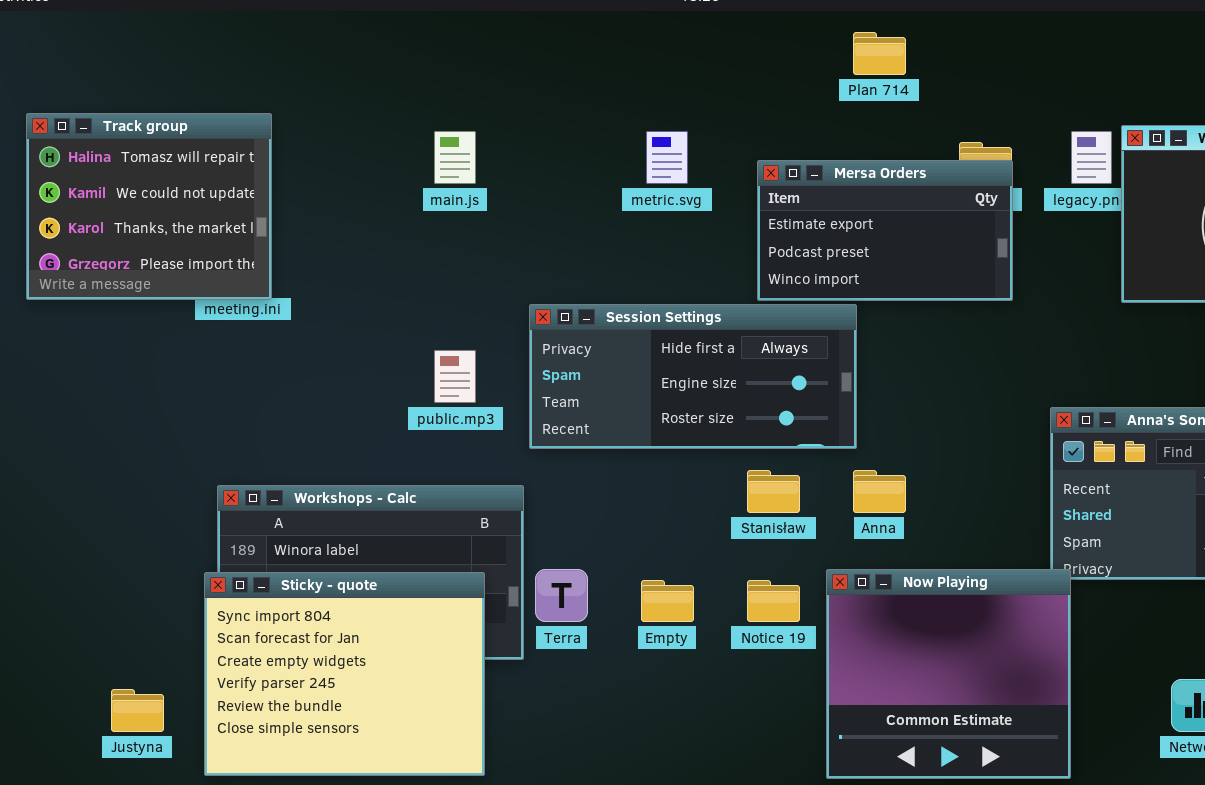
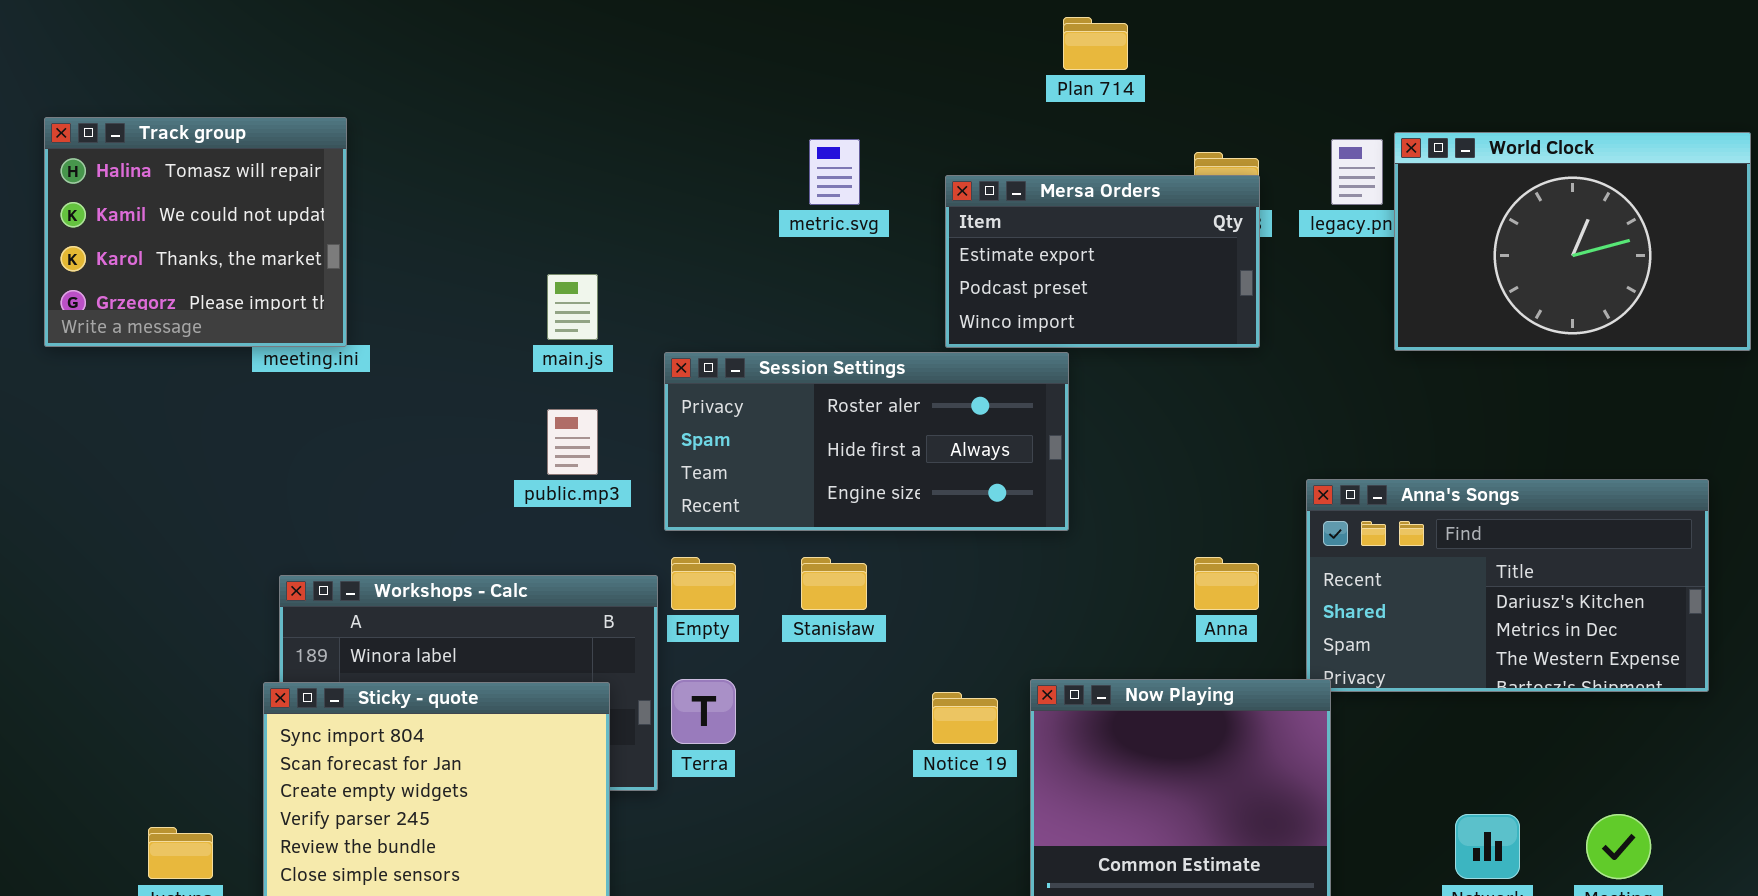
main.js: [434,131,476,184] -> [547,274,598,340], moved
Session Settings: [529,304,857,449] -> [664,352,1069,531], scrolled up 1 row
Stanisław: [747,470,800,513] -> [801,557,867,610], moved
Anna: [853,470,906,513] -> [1194,557,1259,610], moved
Empty: [641,580,694,622] -> [671,557,736,610], moved

